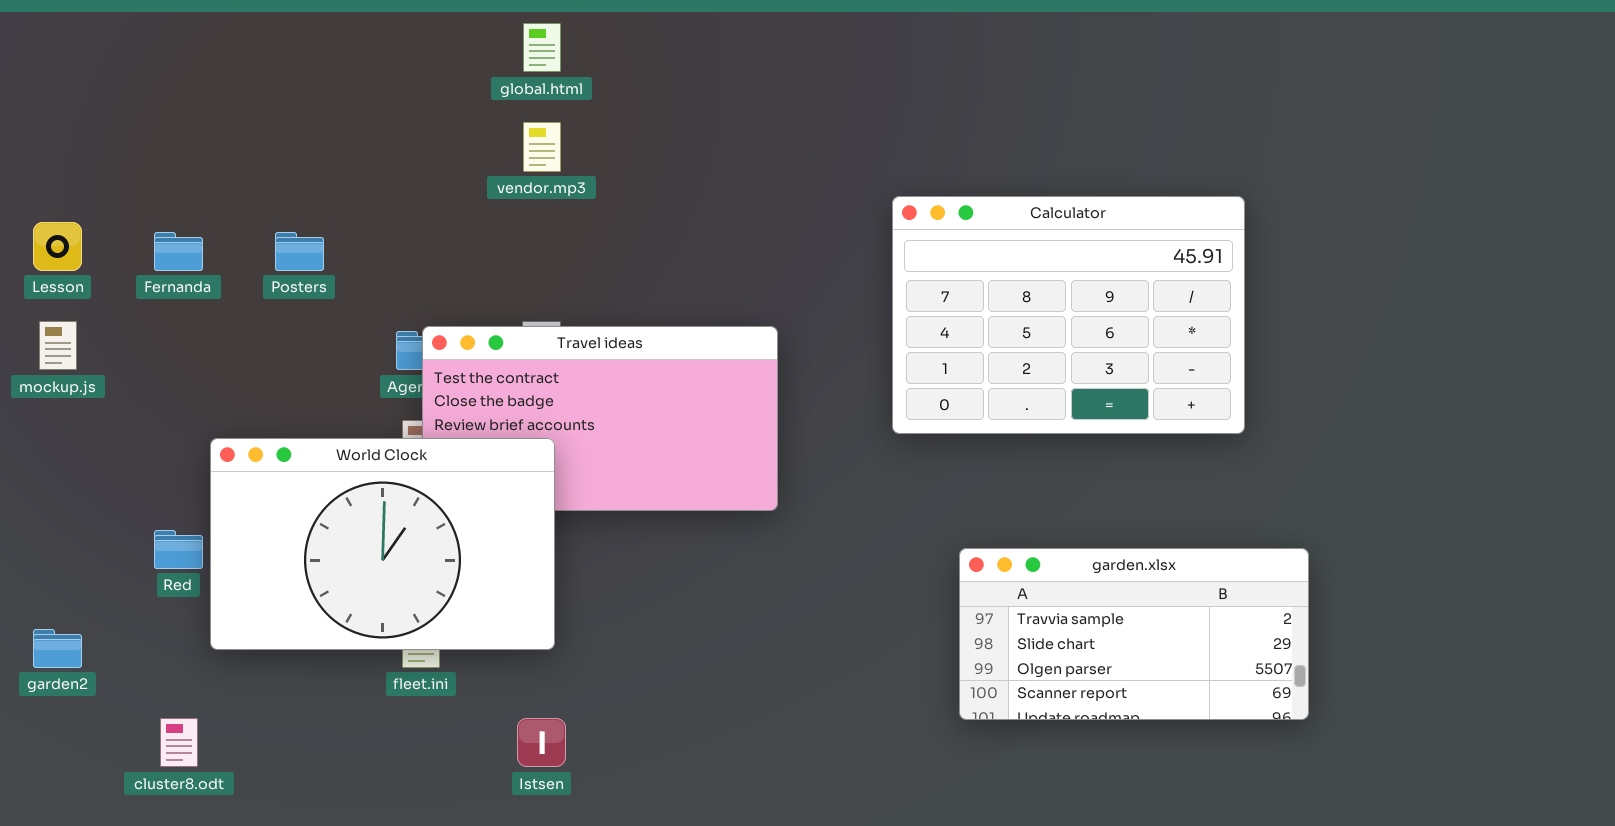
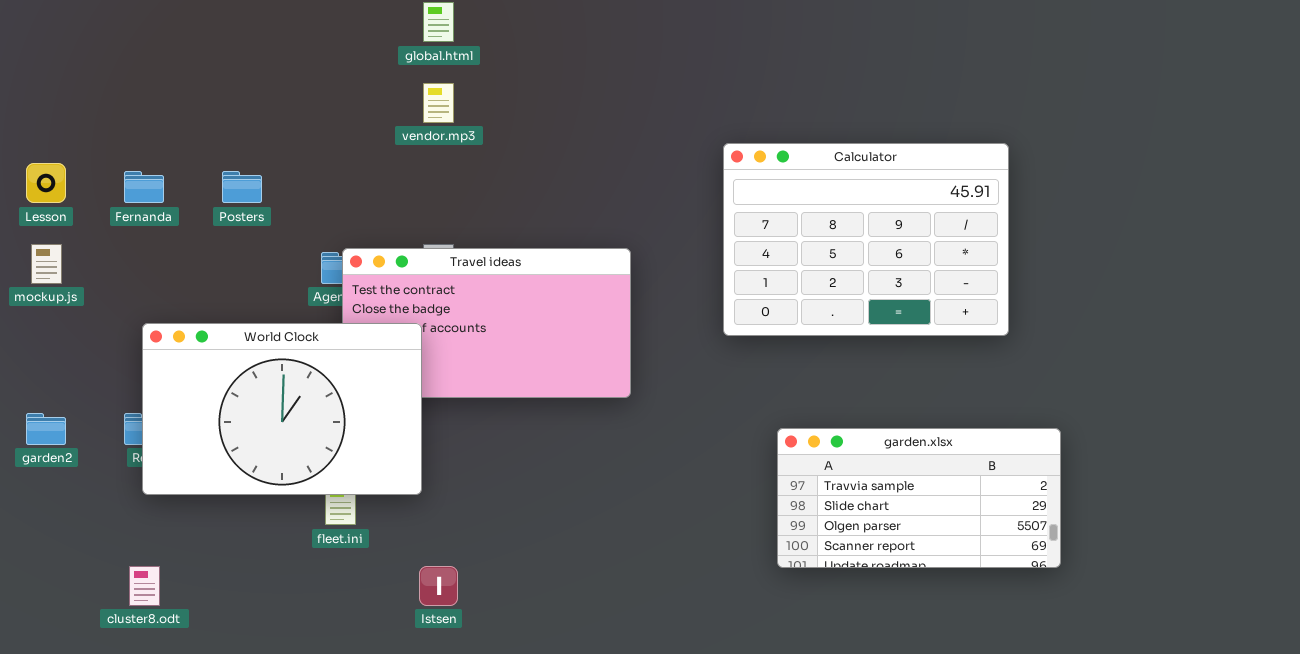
World Clock: [210,438,555,650] -> [142,323,422,495], moved
garden2: [33,629,82,668] -> [26,413,66,445], moved

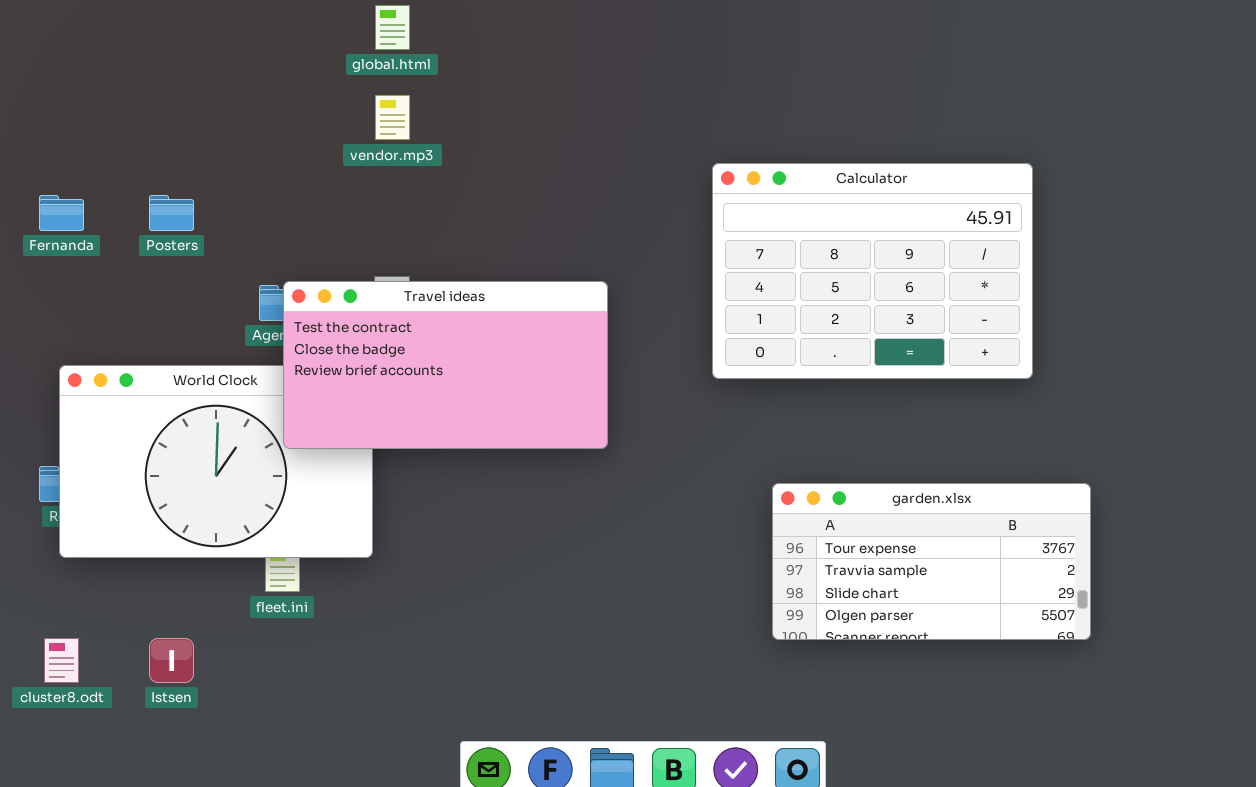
Travel ideas: [342,248,631,398] -> [283,281,608,449], raised
garden.xlsx: [777,428,1061,568] -> [772,483,1091,640], scrolled up 1 row
Istsen: [419,566,458,606] -> [149,638,194,683], moved

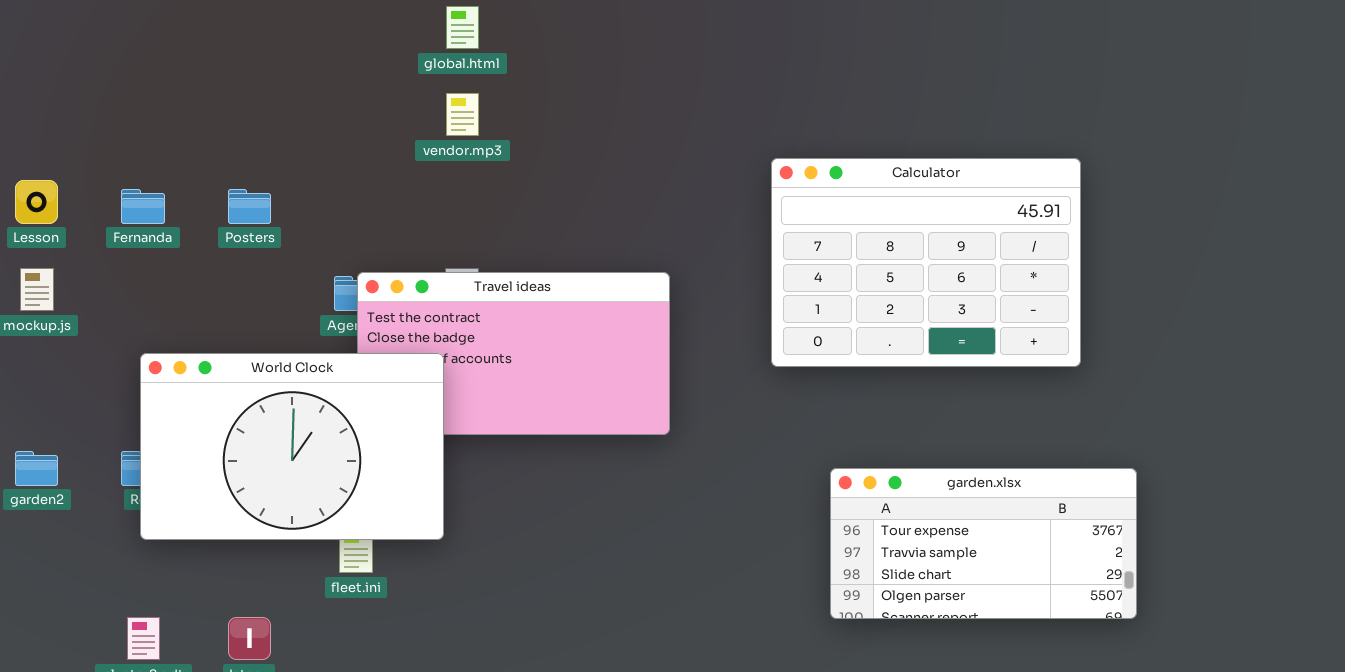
World Clock: [59,365,373,558] -> [140,353,444,540], raised

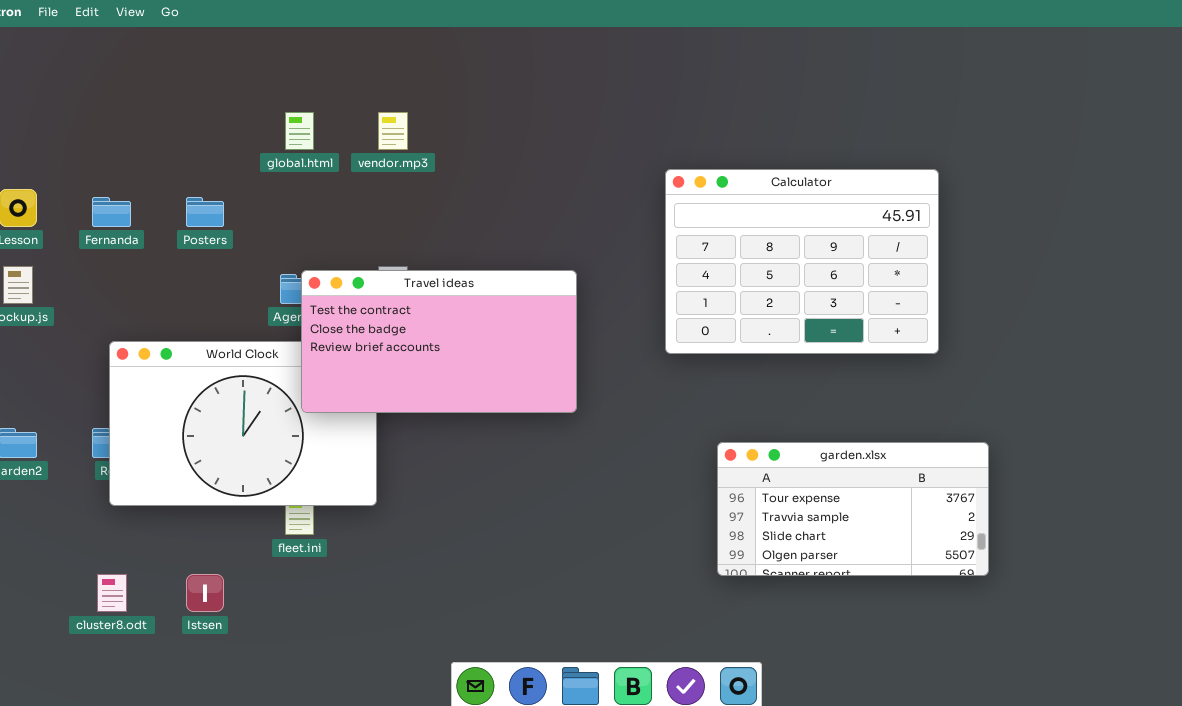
global.html: [446,6,479,49] -> [285,112,314,150], moved
Travel ideas: [357,272,670,435] -> [301,270,577,413], raised

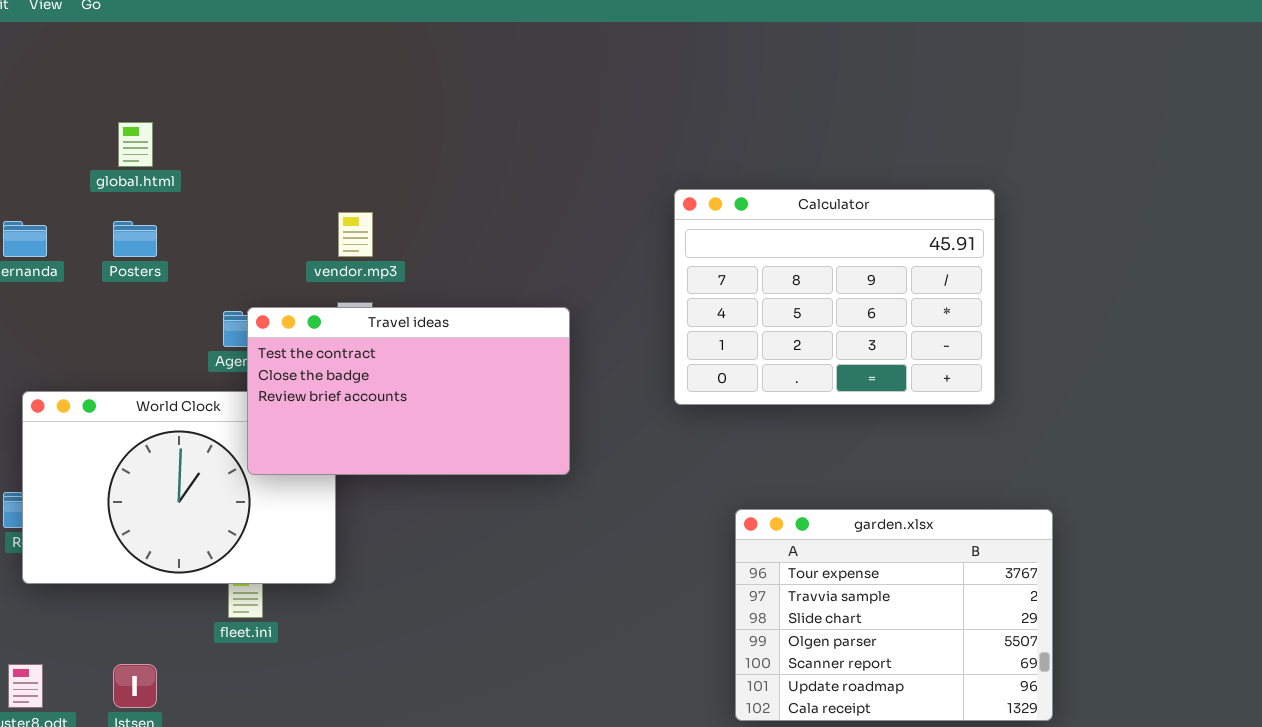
global.html: [285,112,314,150] -> [118,122,153,167], moved
vendor.mp3: [378,112,408,150] -> [338,212,373,257], moved
garden.xlsx: [717,442,989,576] -> [735,509,1053,721], resized

